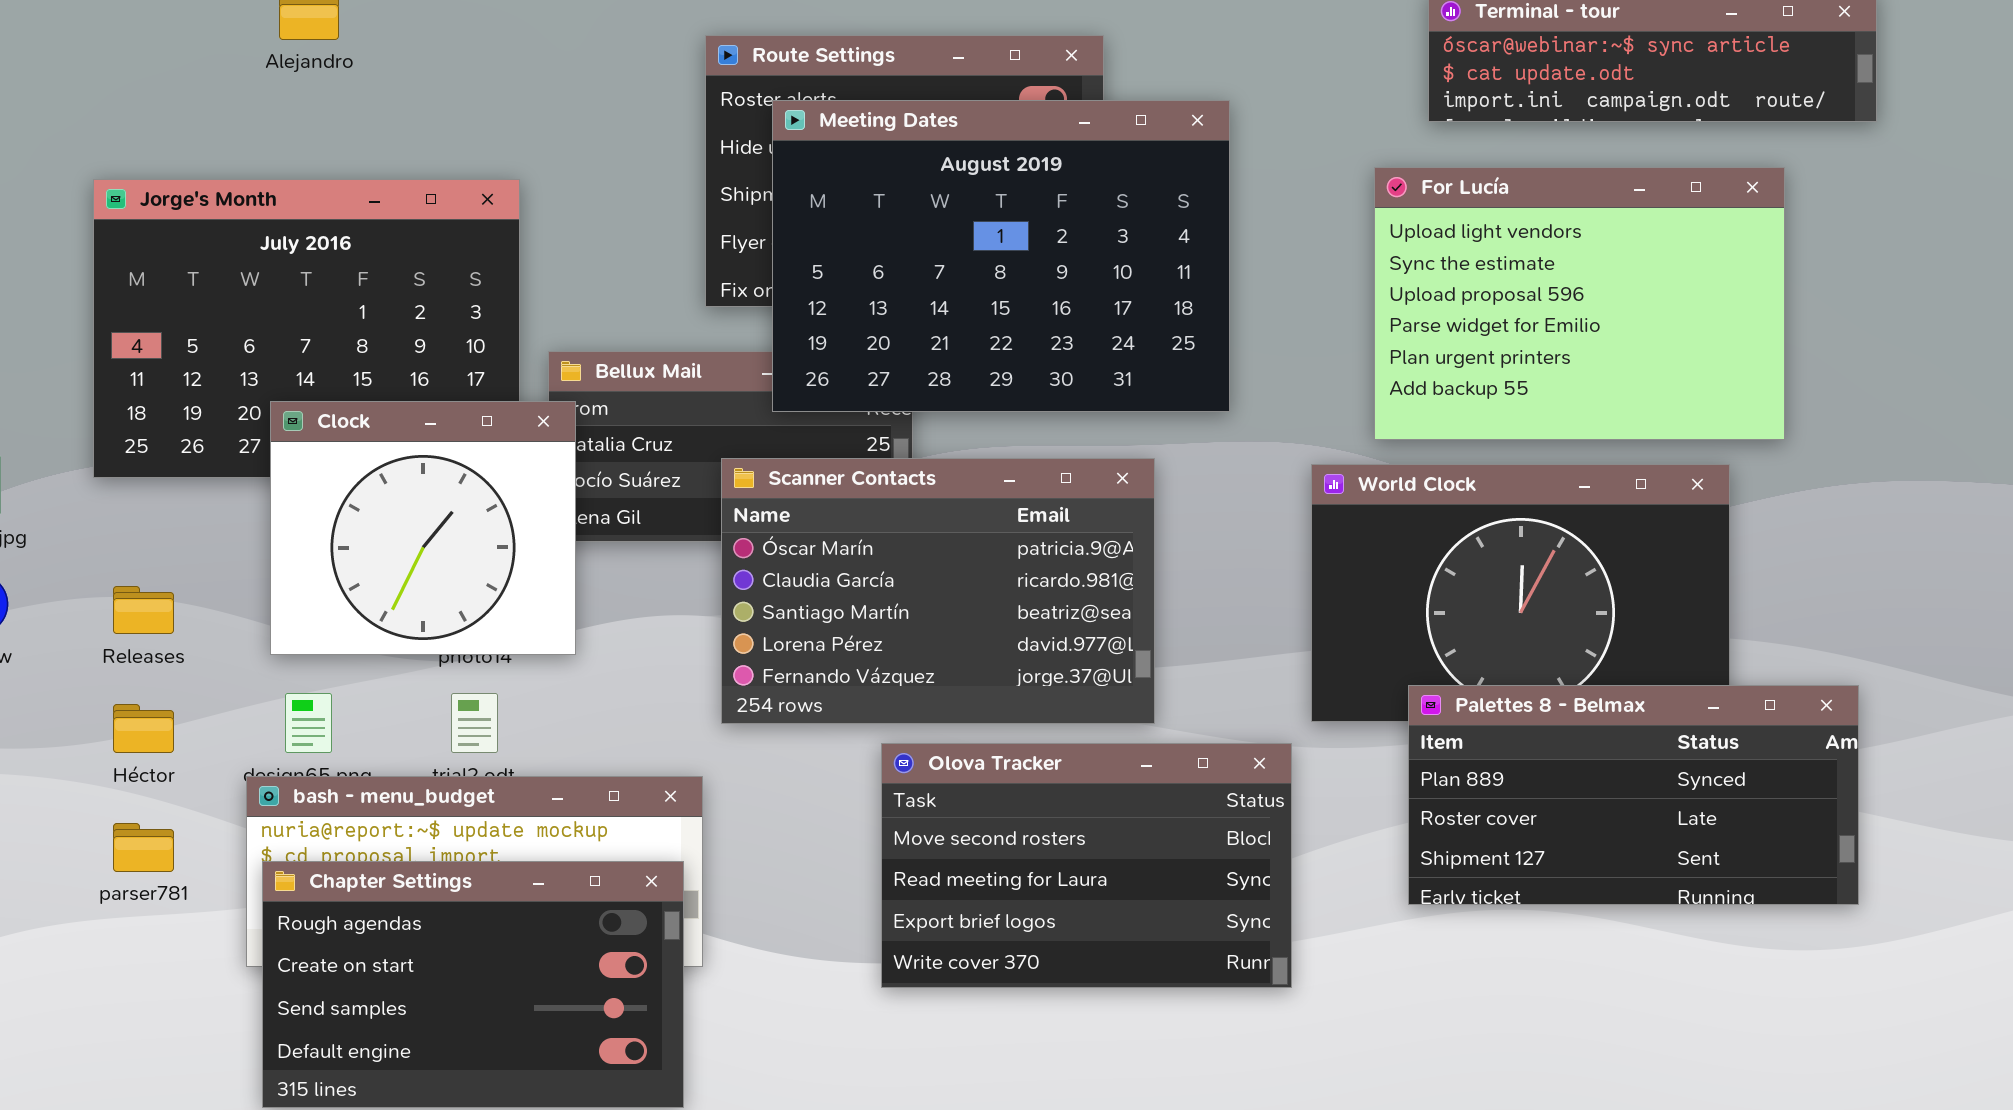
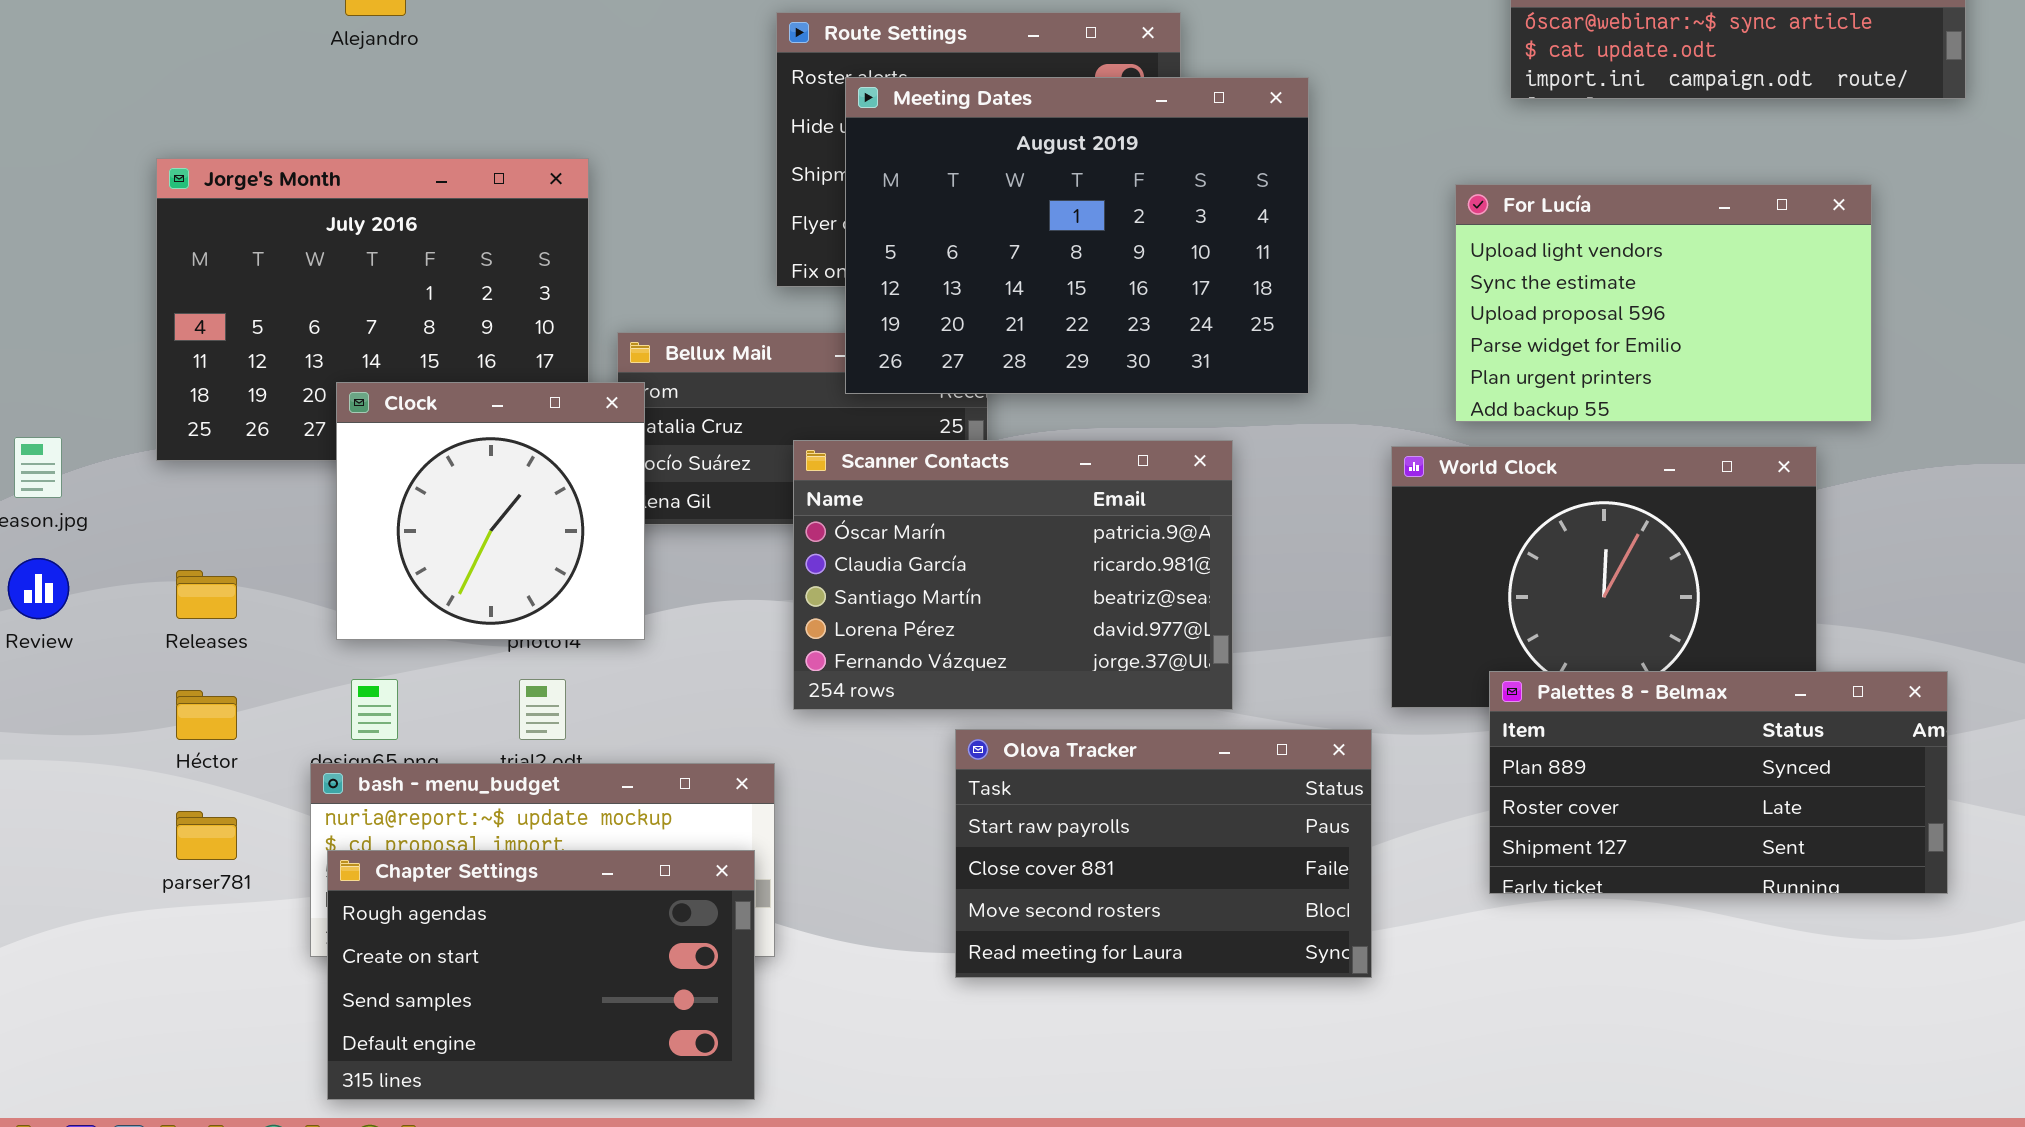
For Lucía: [1374,167,1785,440] -> [1455,184,1872,422], resized
Olova Tracker: [881,743,1292,988] -> [955,729,1372,978], scrolled up 2 rows

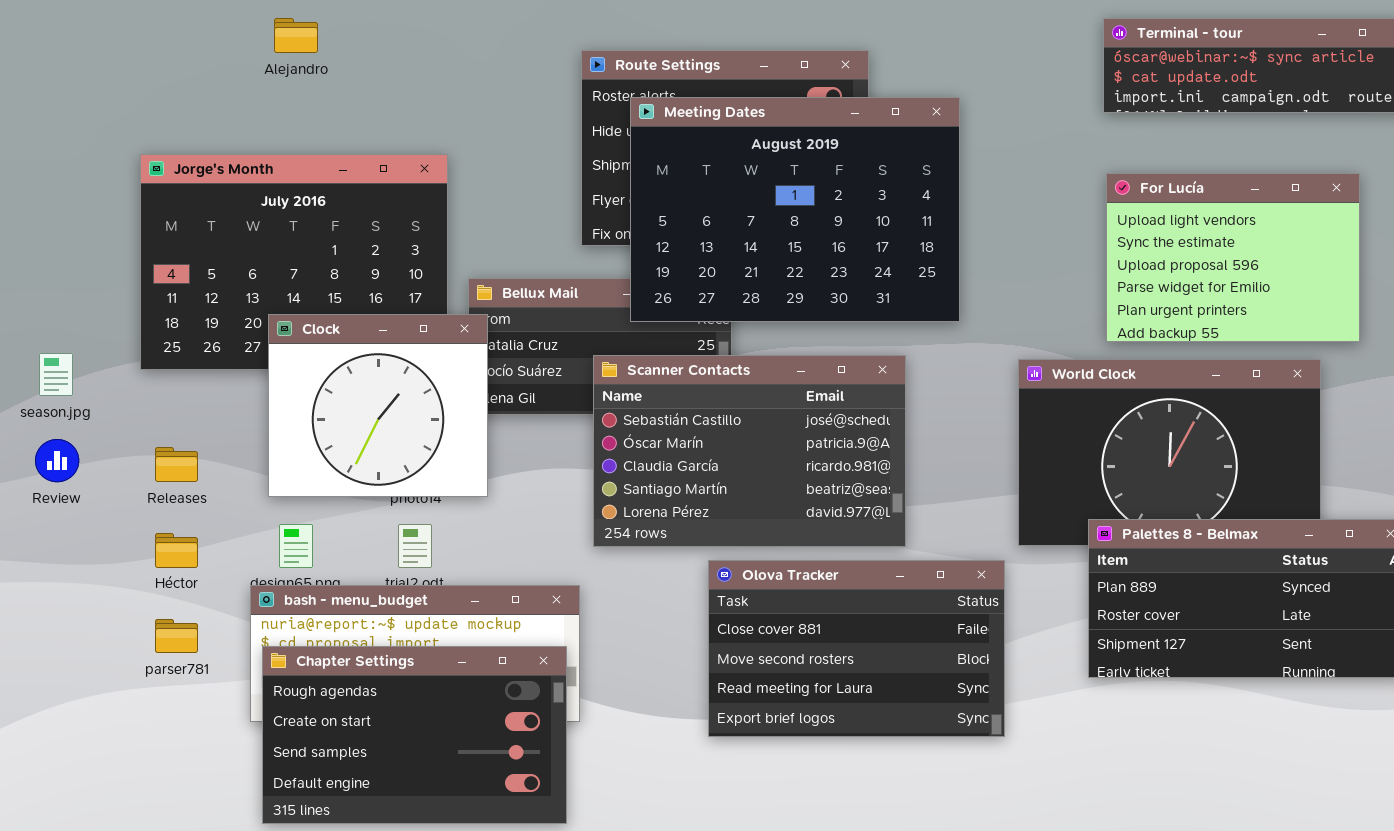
For Lucía: [1455,184,1872,422] -> [1106,173,1360,342], resized
Scanner Contacts: [793,440,1233,710] -> [593,355,906,547], scrolled up 1 row
Olova Tracker: [955,729,1372,978] -> [708,560,1005,737], scrolled down 1 row

